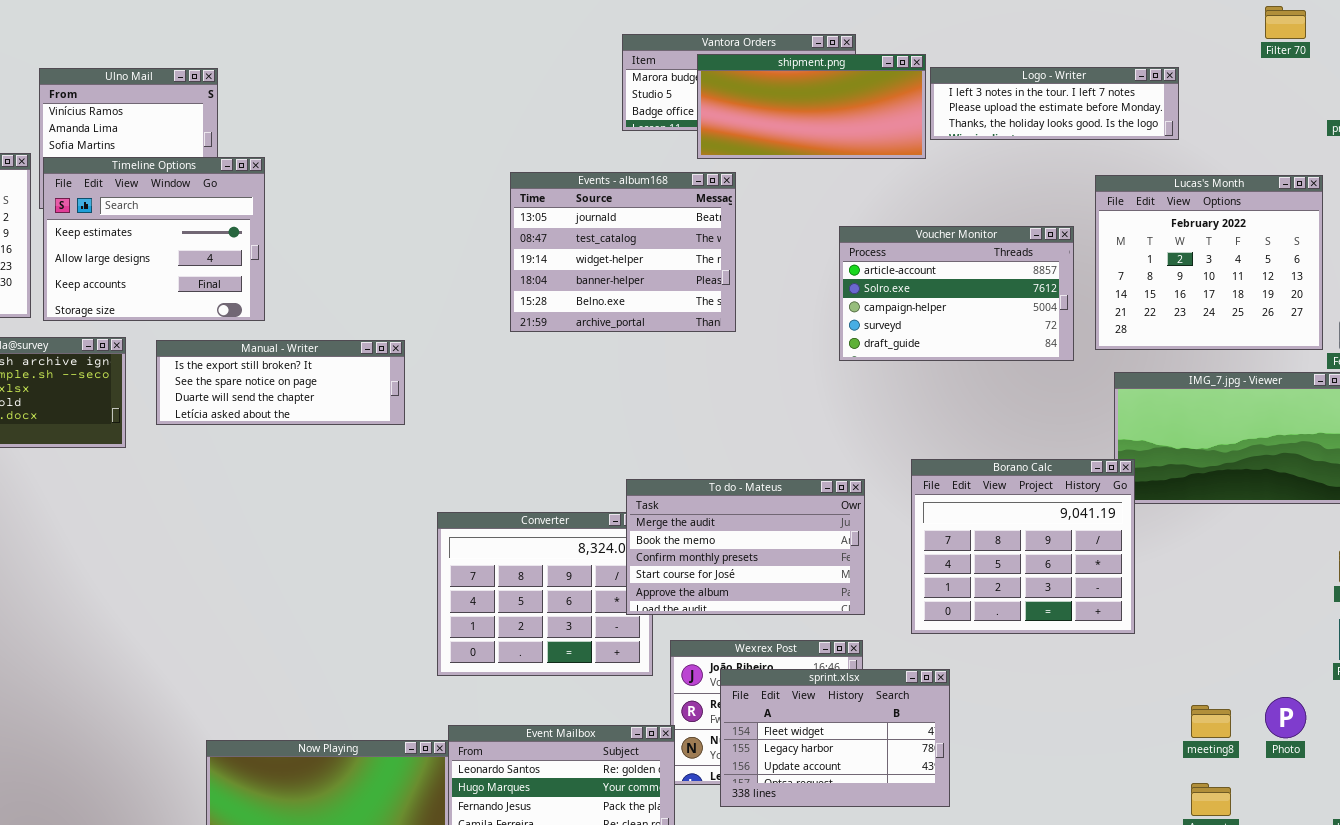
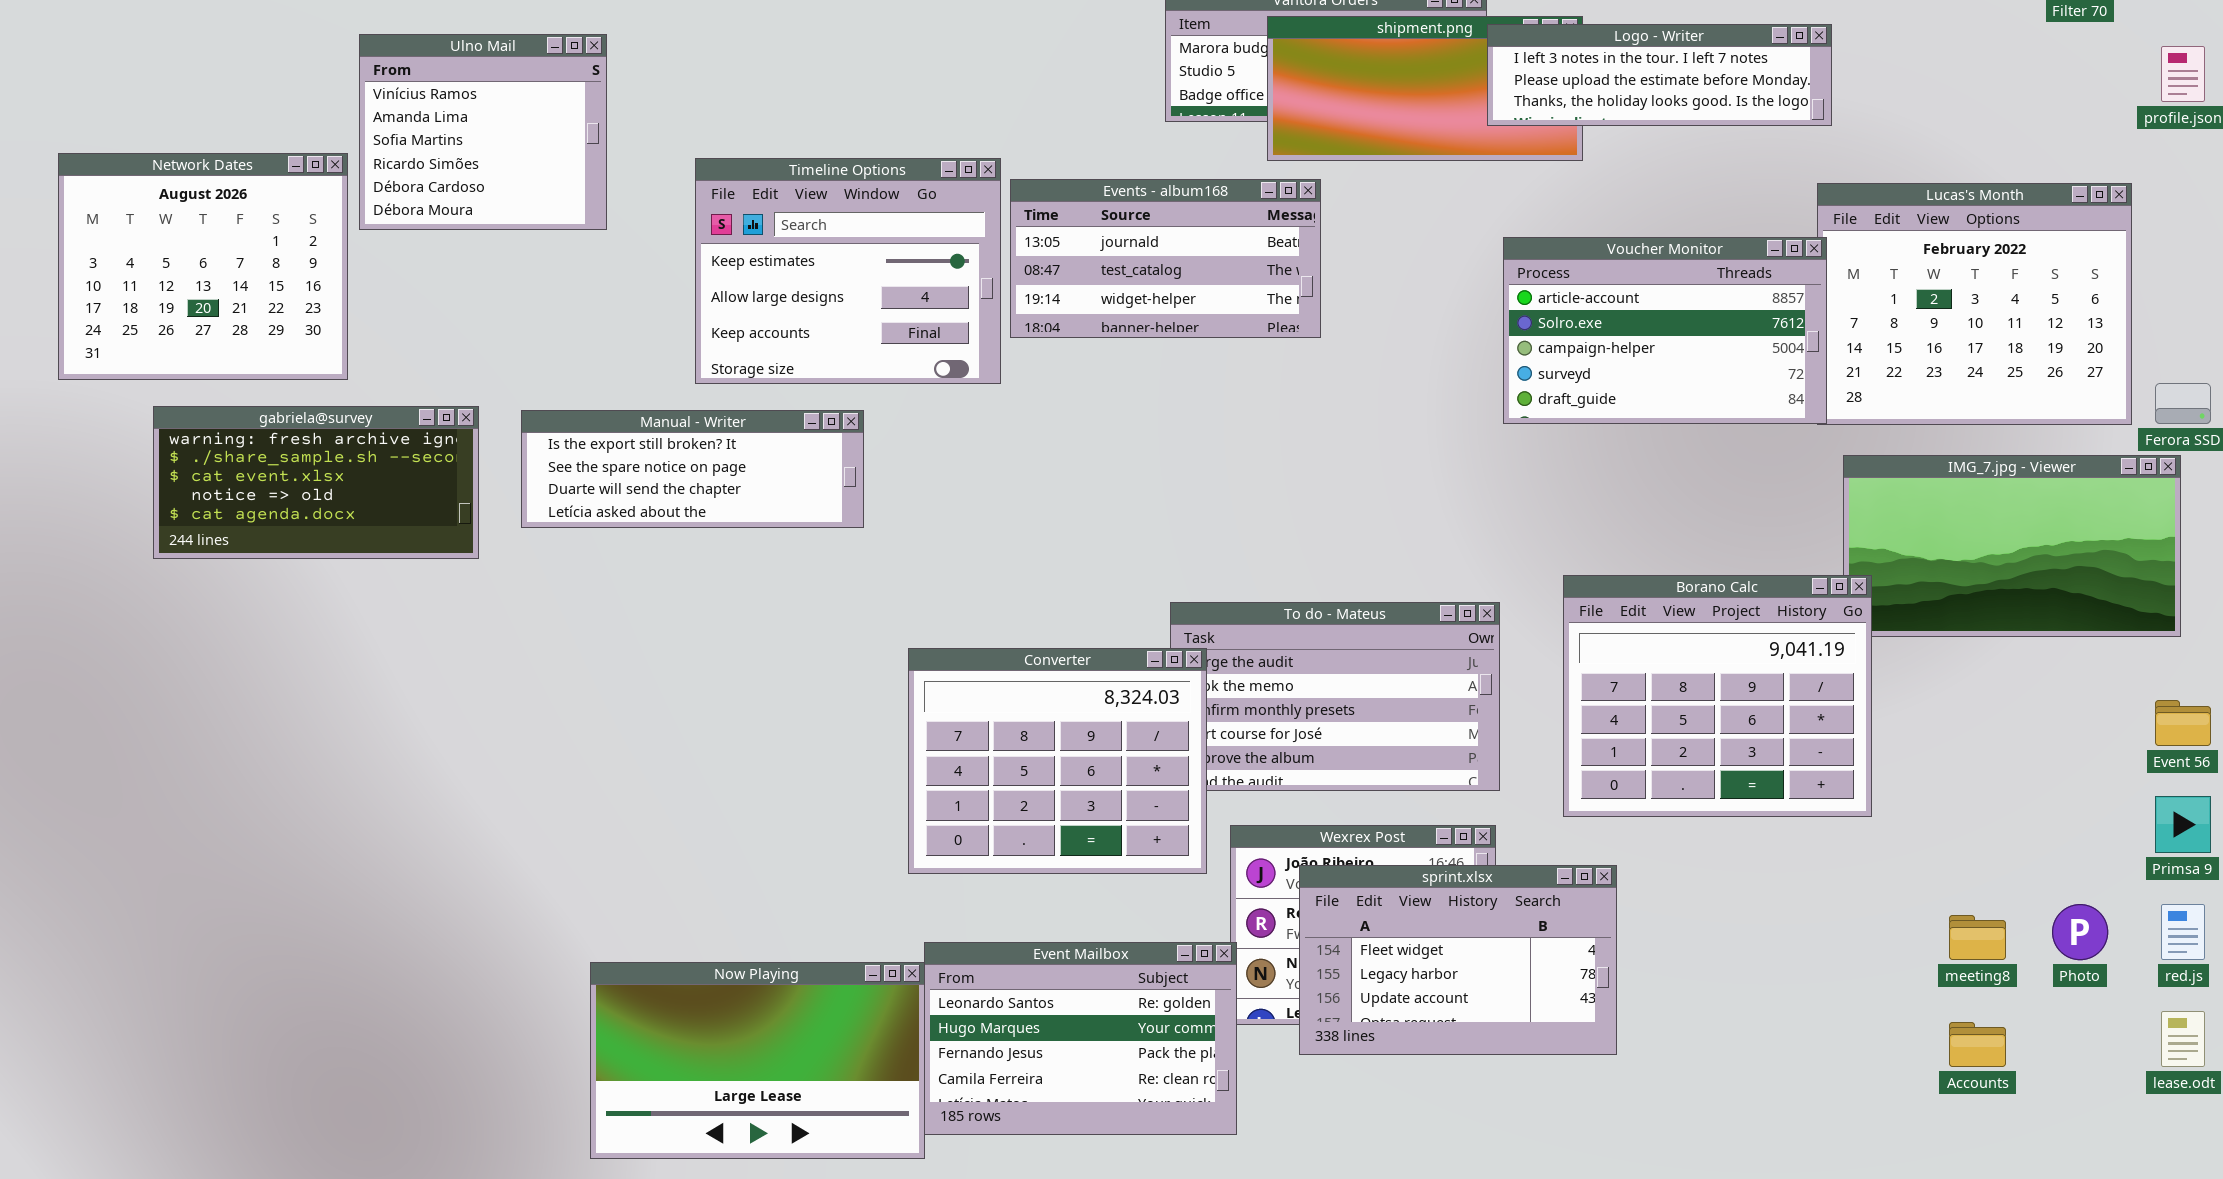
Logo - Writer: [930,67,1179,140] -> [1487,24,1832,126], moved
Timeline Options: [43,157,265,321] -> [695,158,1001,384], moved
Events - album168: [510,172,736,332] -> [1010,179,1321,338], resized
Voucher Monitor: [839,226,1074,361] -> [1503,237,1827,424], moved
Converter: [437,512,653,676] -> [908,648,1207,874], raised

